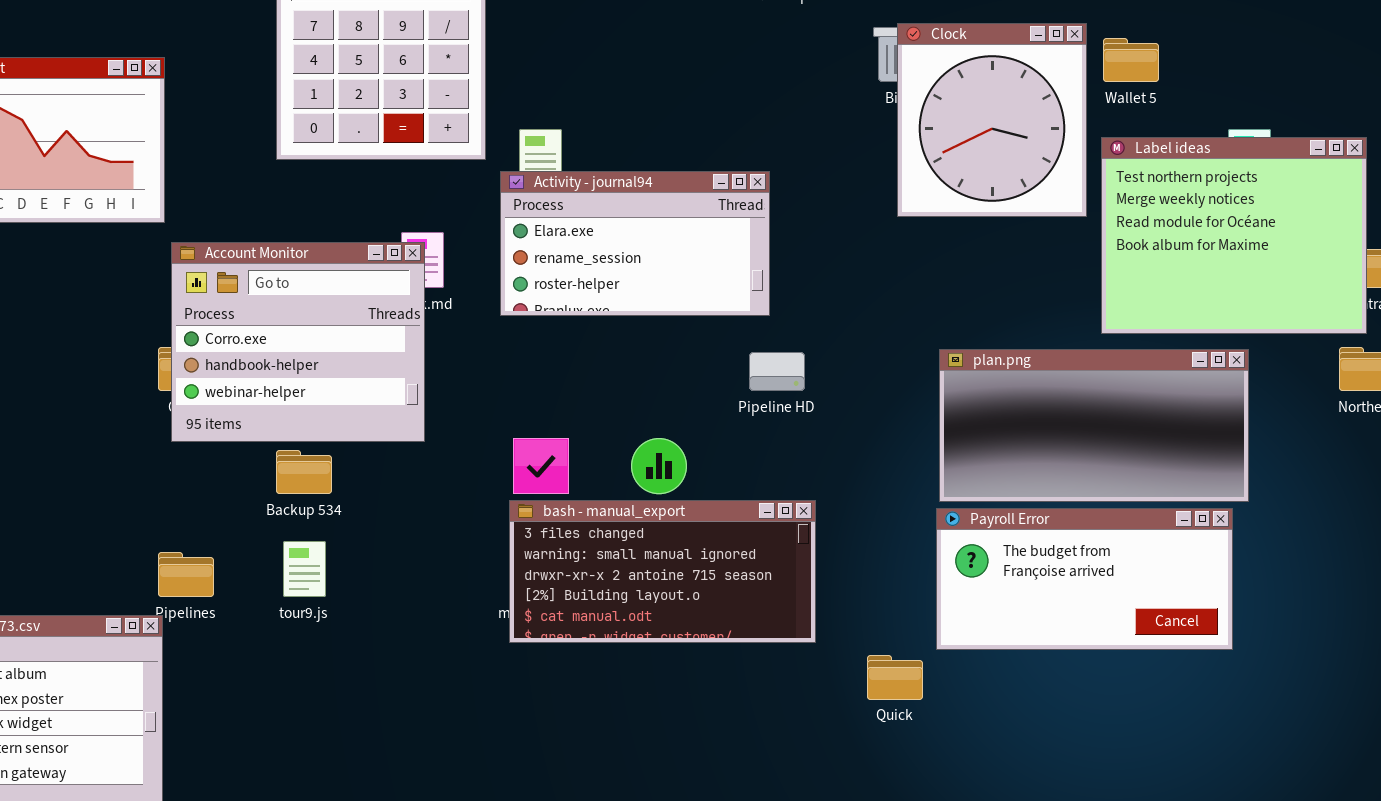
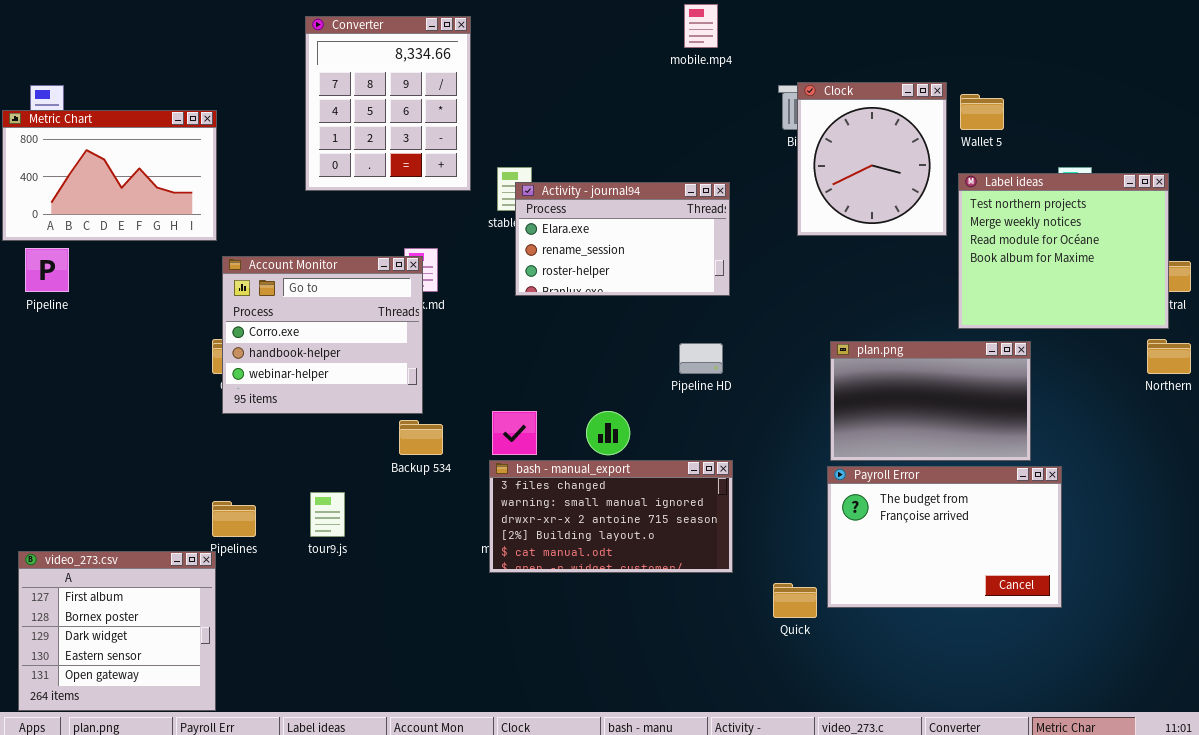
Activity - journal94: [500,171,770,316] -> [515,182,730,296], moved
plan.png: [939,349,1249,502] -> [830,341,1031,461], resized
Backup 534: [276,450,332,494] -> [399,420,443,455], moved
Payroll Error: [936,508,1233,650] -> [827,466,1062,608], resized

